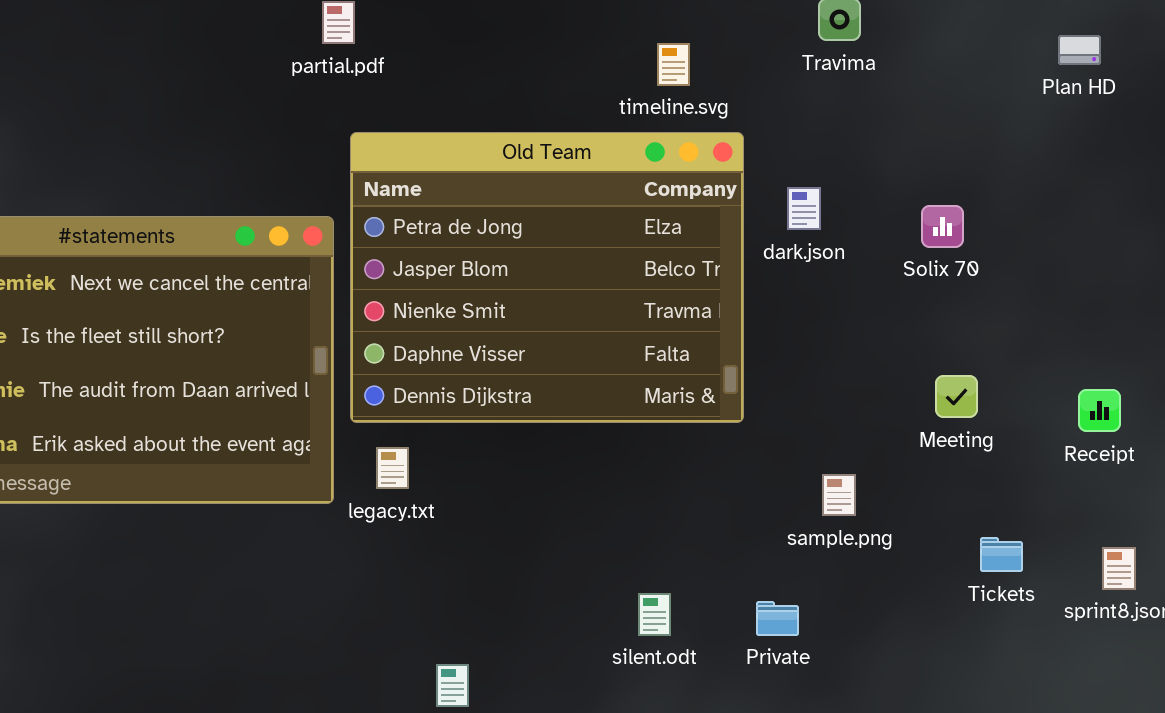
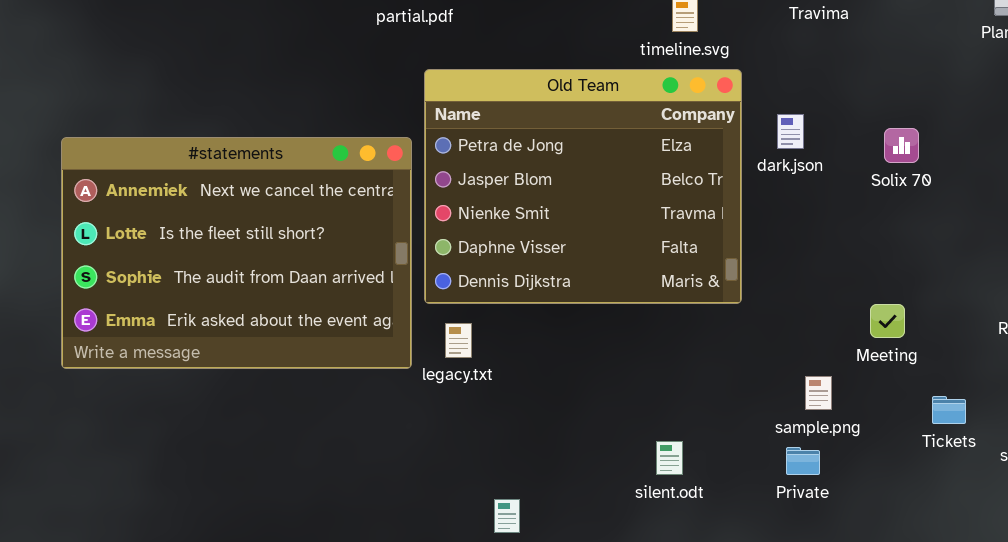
Meeting: [935,375,978,418] -> [870,304,905,338], moved
sample.png: [822,474,856,516] -> [805,376,832,410], moved
Private: [756,601,799,636] -> [786,447,820,475], moved

